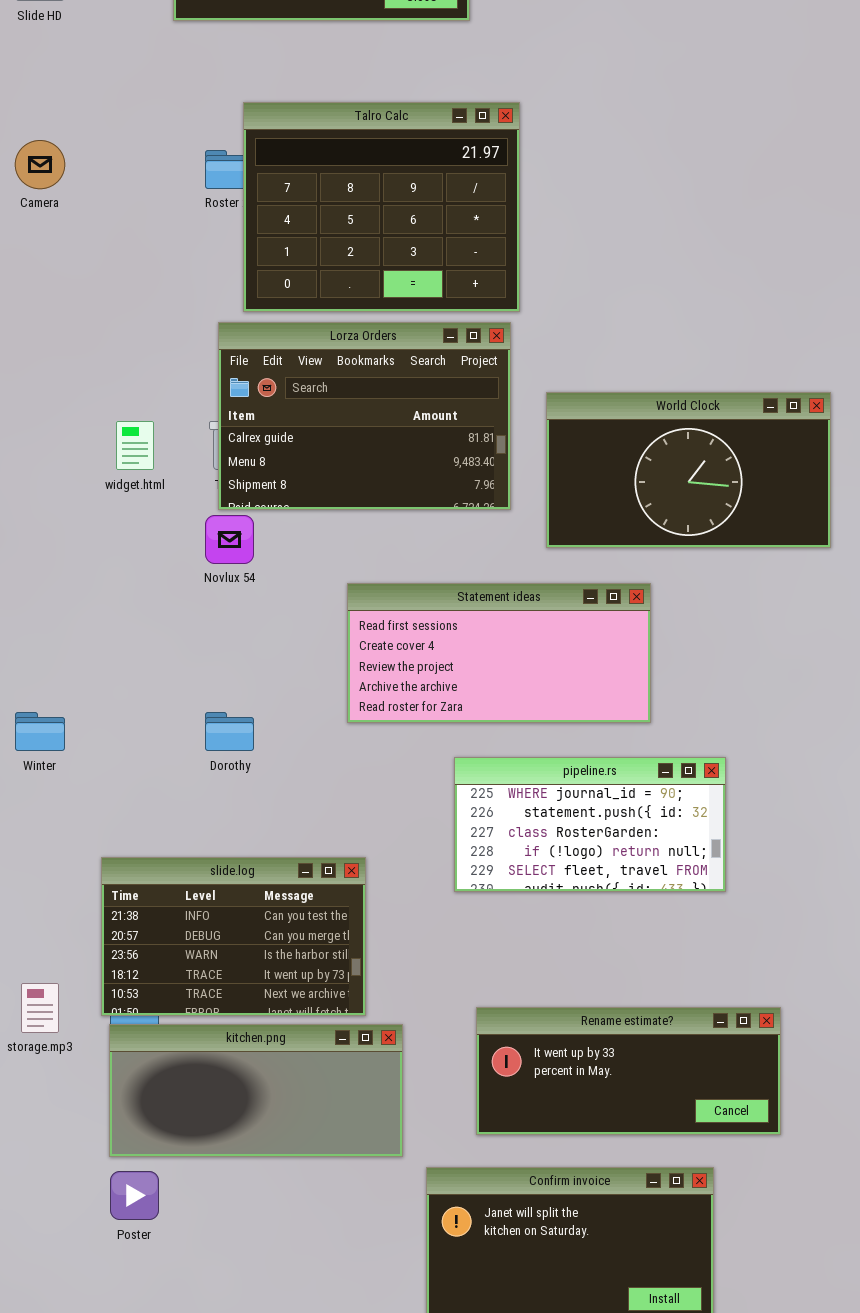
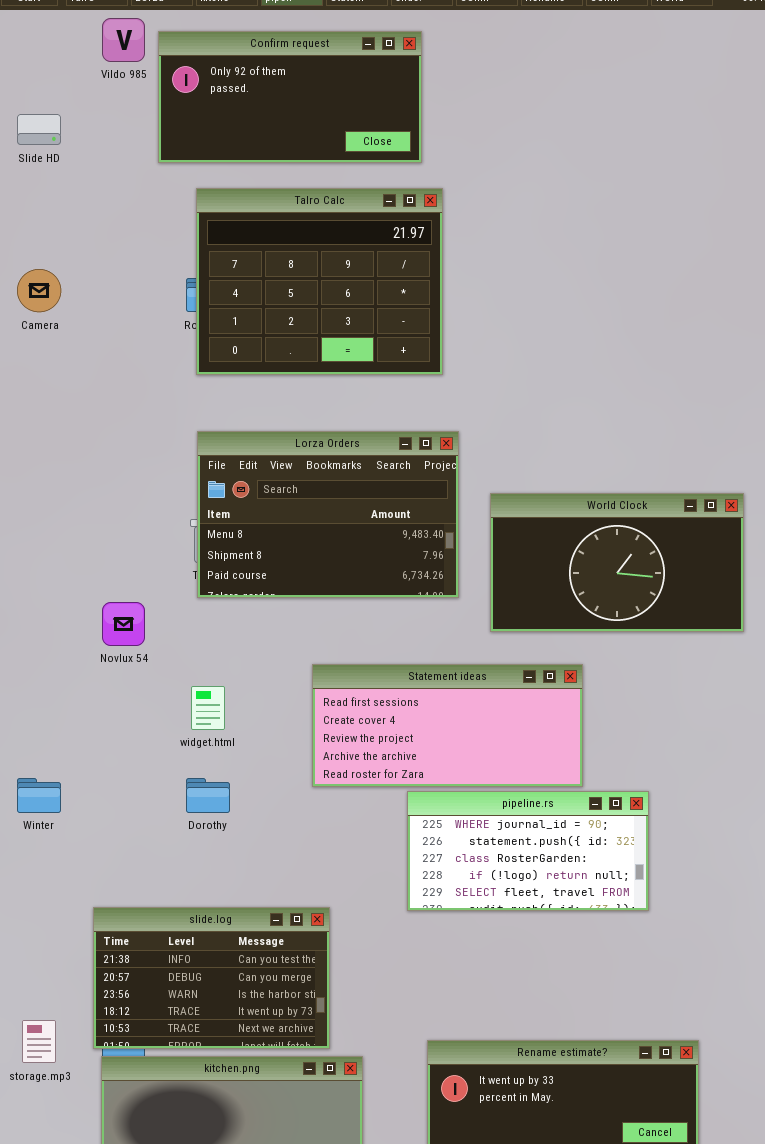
Talro Calc: [243,102,520,312] -> [196,188,443,375], moved
Lorza Orders: [218,322,511,510] -> [197,431,459,598], scrolled down 1 row
widget.html: [116,421,154,470] -> [191,686,225,730], moved
Novlux 54: [205,515,254,564] -> [102,602,145,646], moved
pipeline.rs: [454,757,726,892] -> [407,791,649,911], moved

